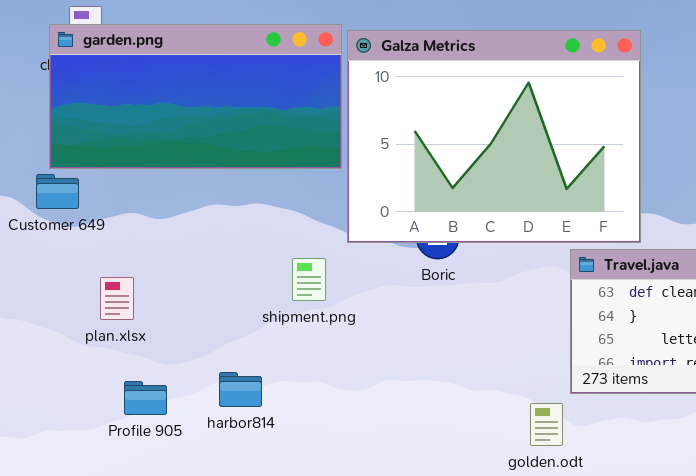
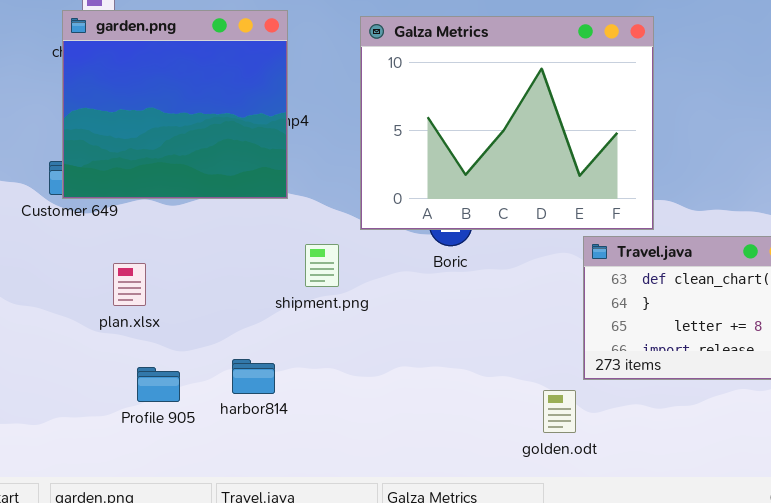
garden.png: [49,24,342,169] -> [62,10,288,199], resized

